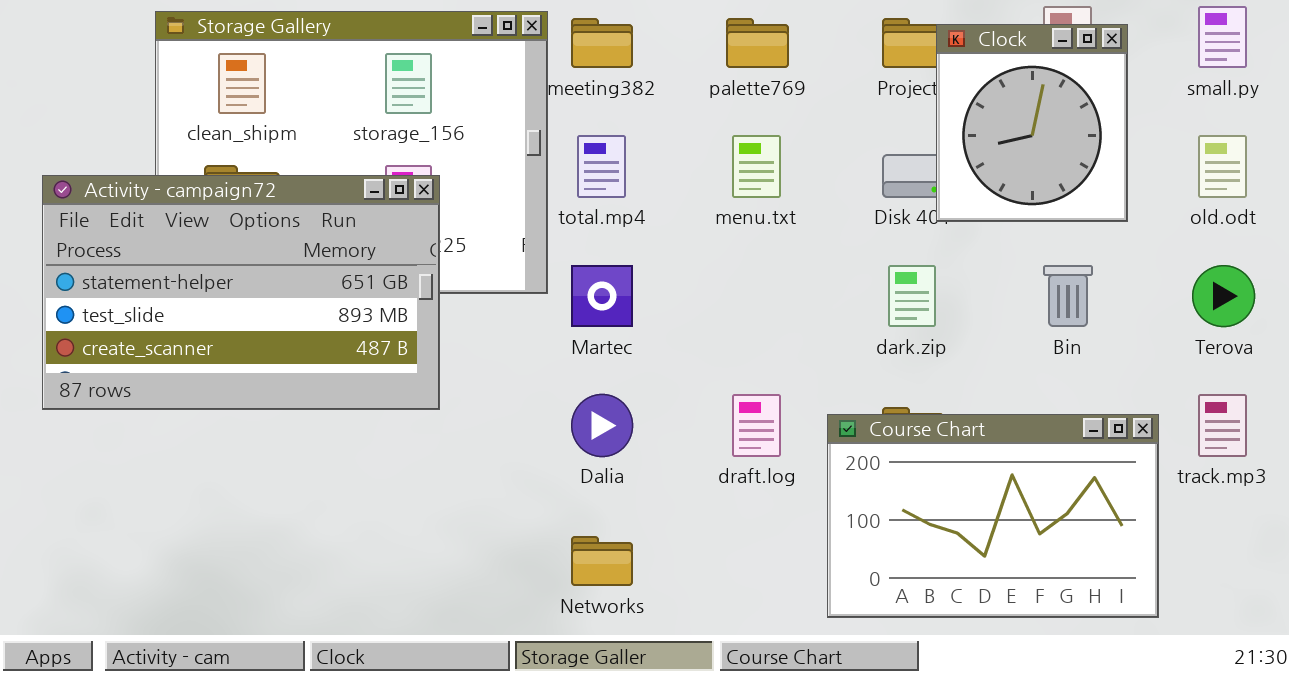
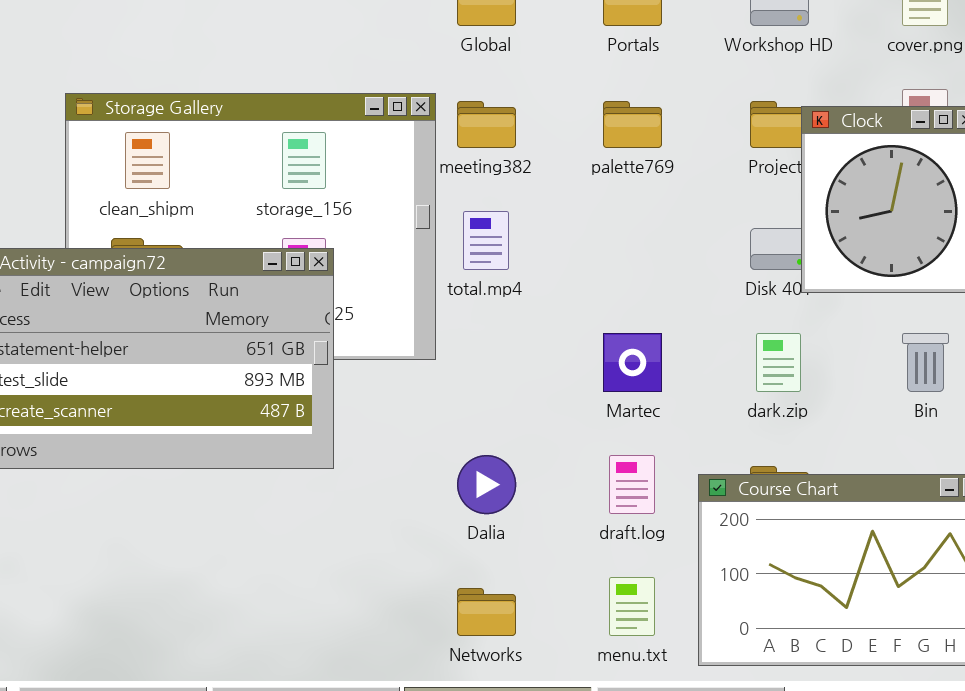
menu.txt: [732,135,781,198] -> [609,577,655,636], moved
Martec: [571,265,633,327] -> [603,333,662,392], moved

